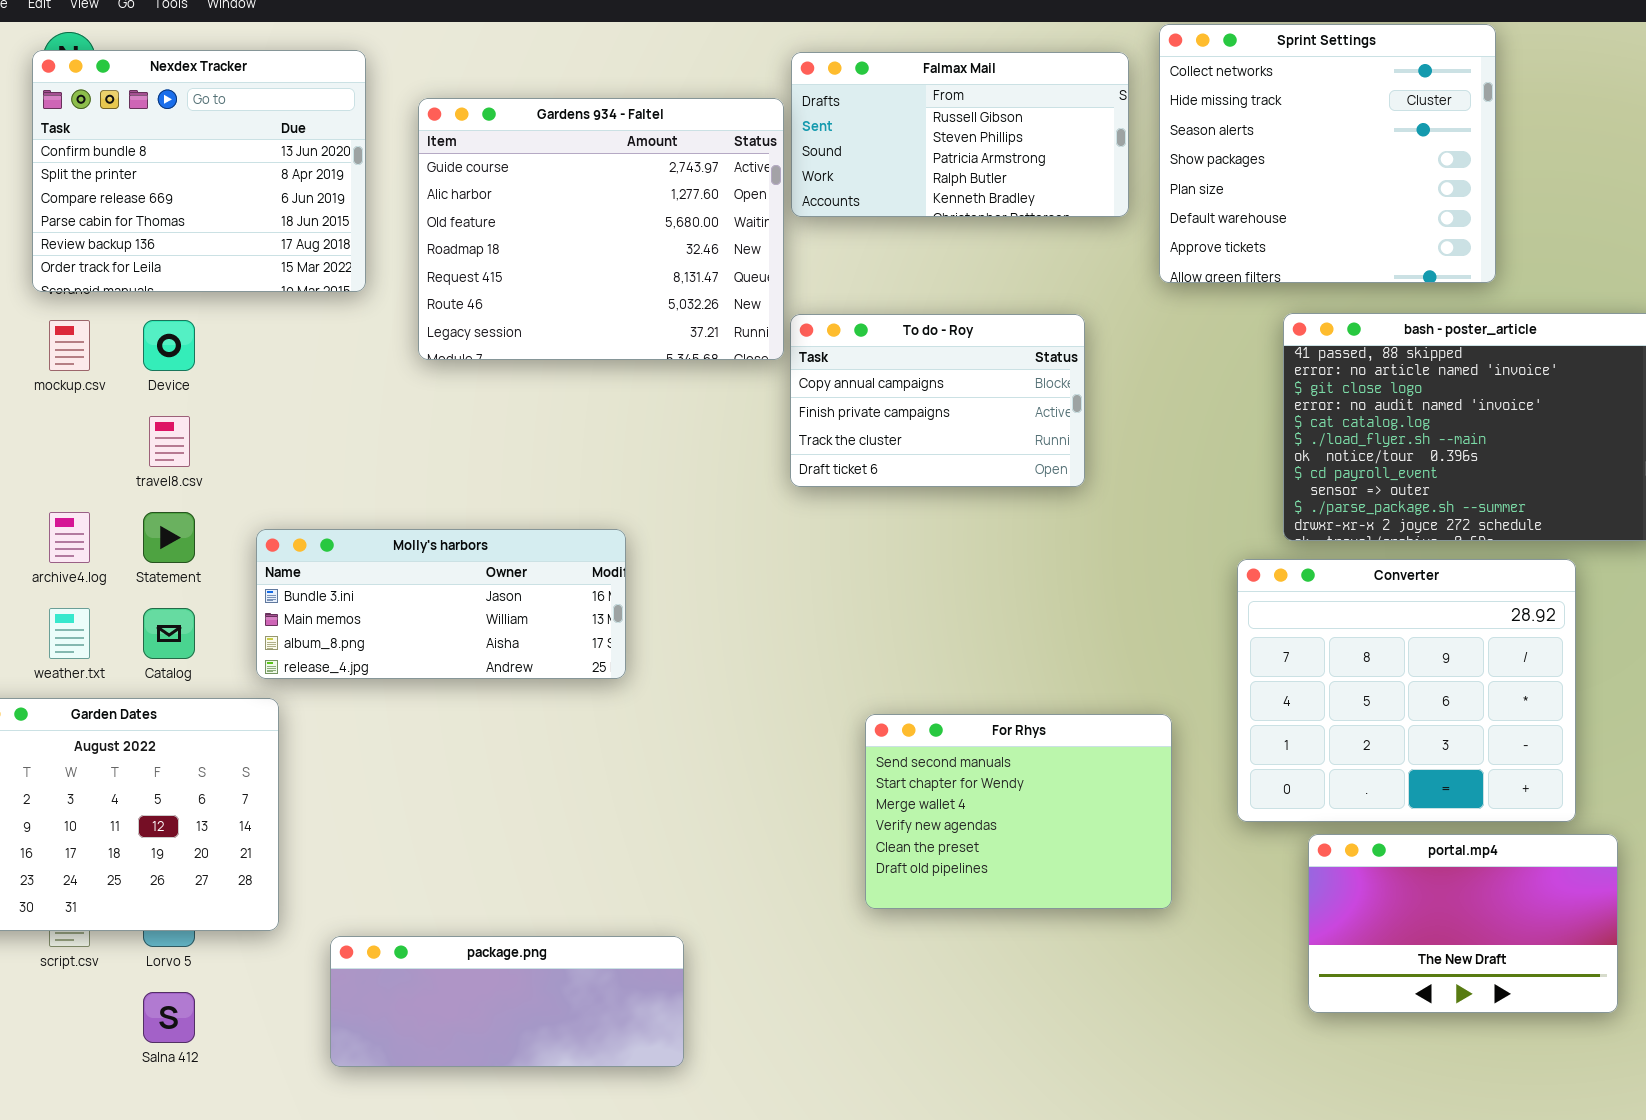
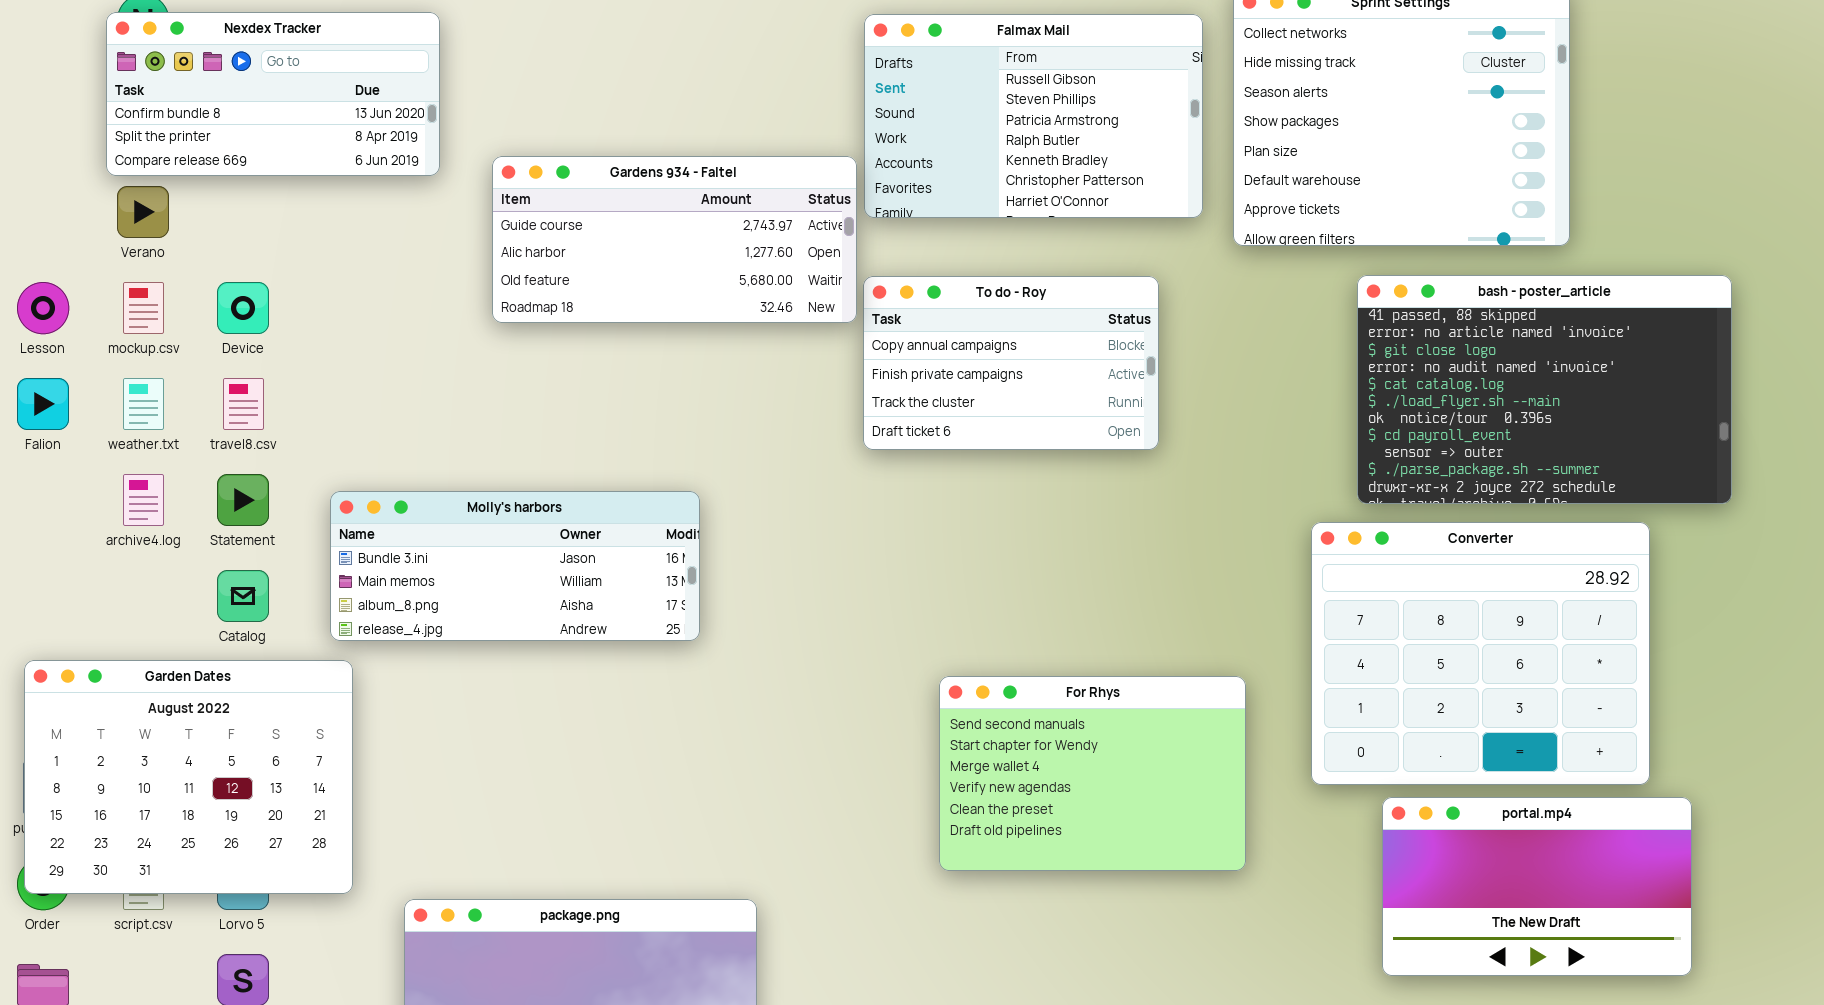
Nexdex Tracker: [32,50,366,292] -> [106,12,440,176], resized
Falmax Mail: [791,52,1129,217] -> [864,14,1203,218], resized
Gardens 934 - Faltel: [418,98,784,360] -> [492,156,857,323], resized
weather.txt: [49,608,90,659] -> [123,378,164,430], moved

